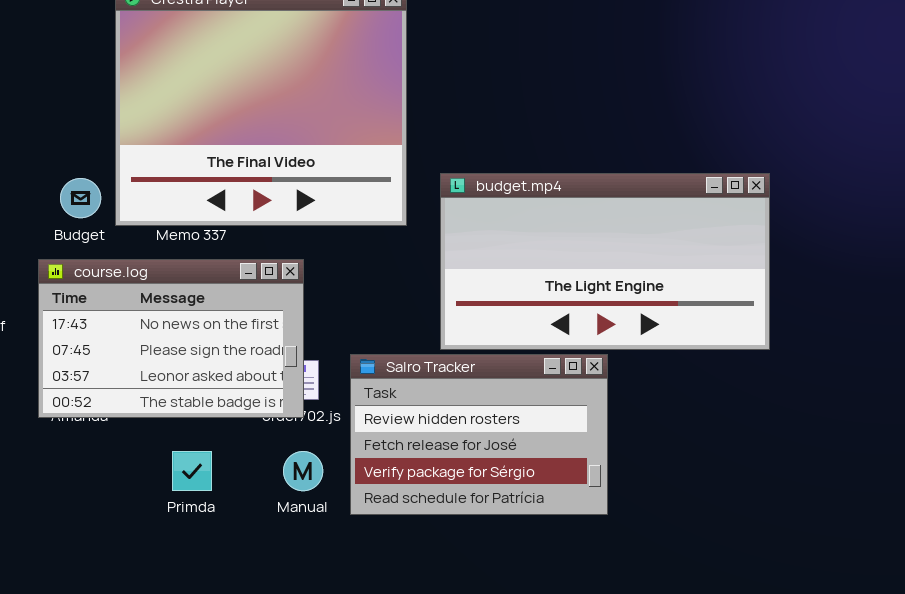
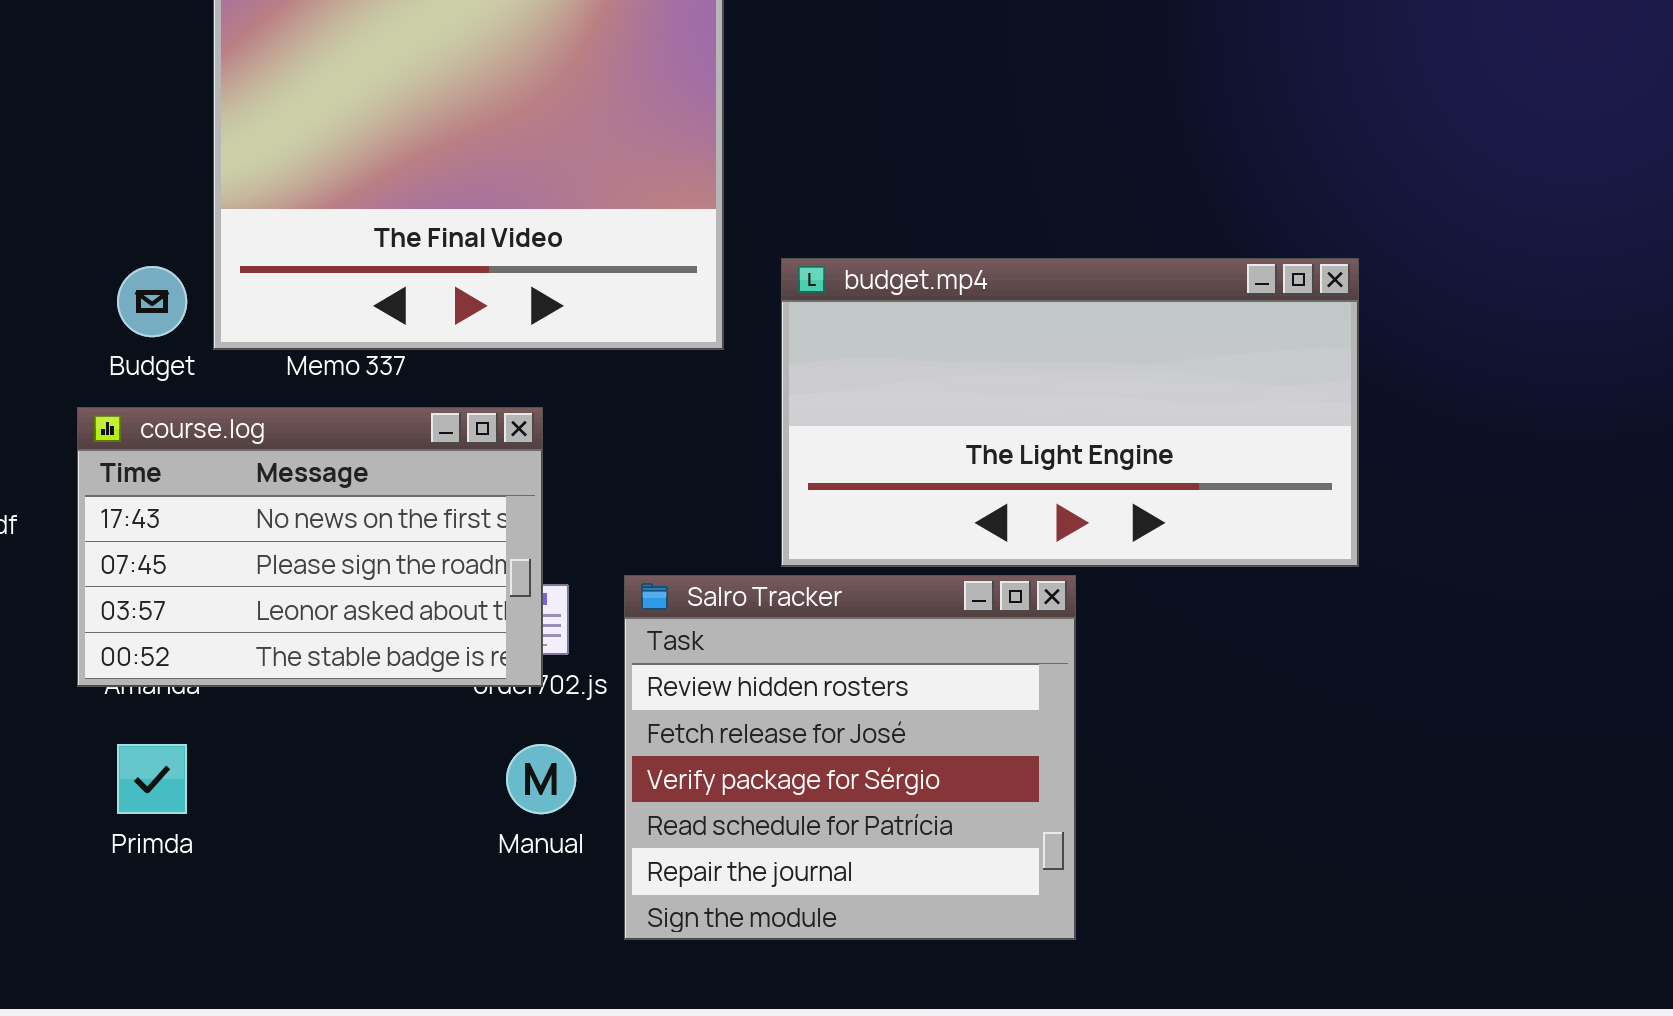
Salro Tracker: [350,354,608,515] -> [624,575,1076,940], resized
Primda: [172,451,212,491] -> [117,744,187,814], moved

